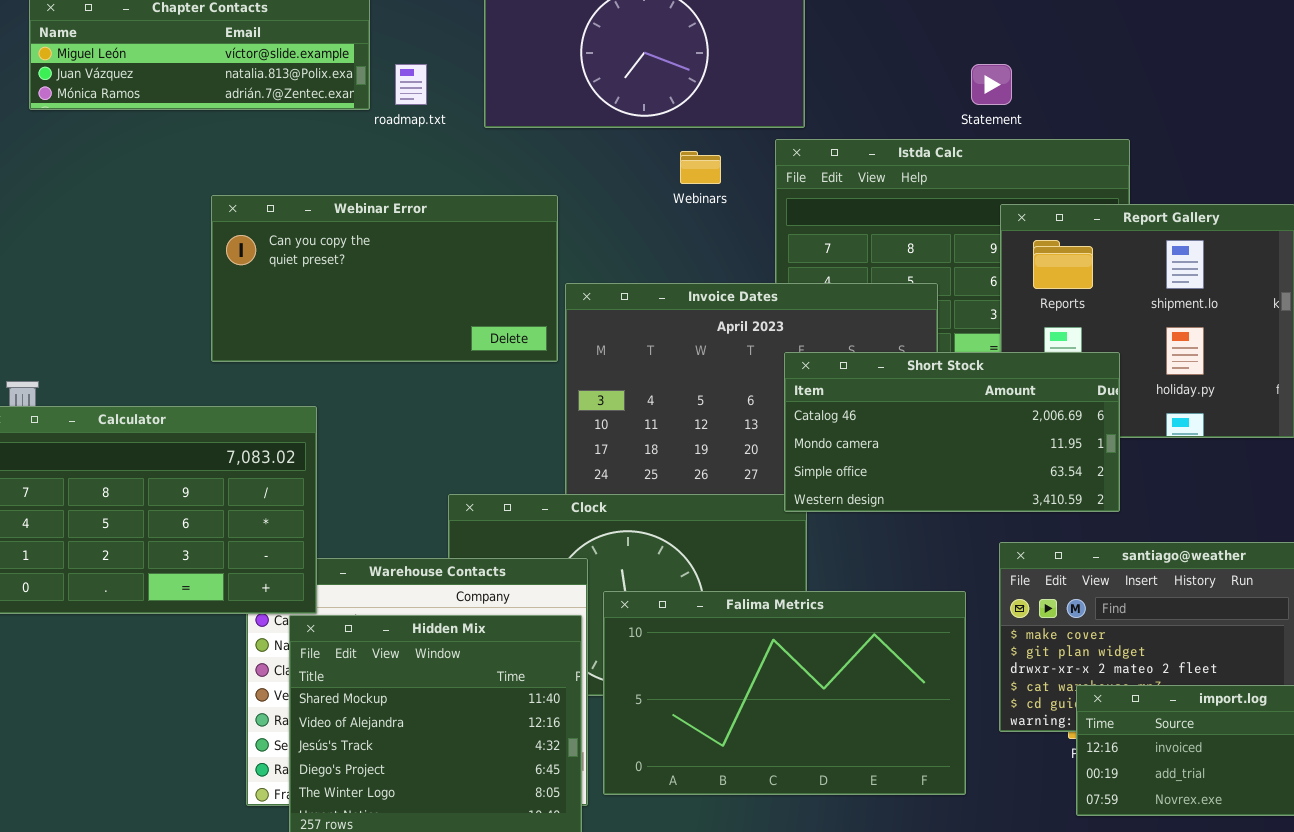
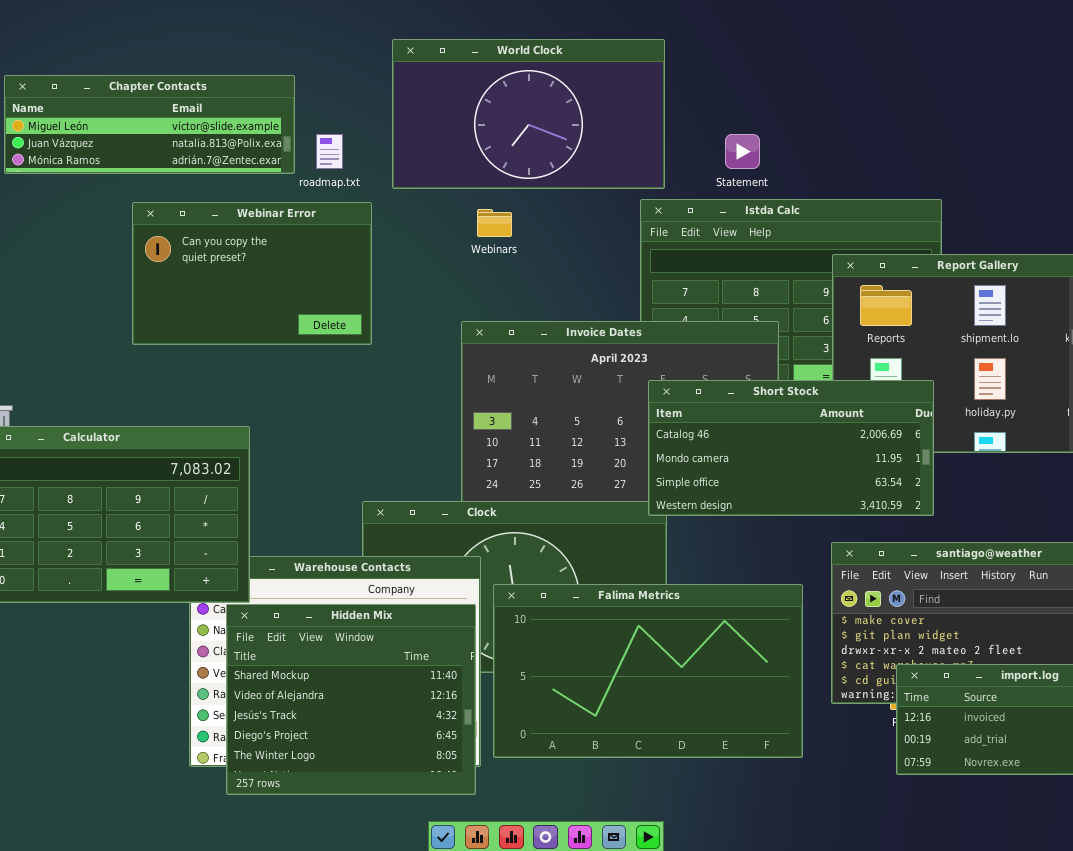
Statement: [971,64,1012,105] -> [725,134,760,169], moved
Webinars: [680,151,721,184] -> [477,209,512,237], moved
Webinar Error: [211,195,558,362] -> [132,202,372,345], moved, resized

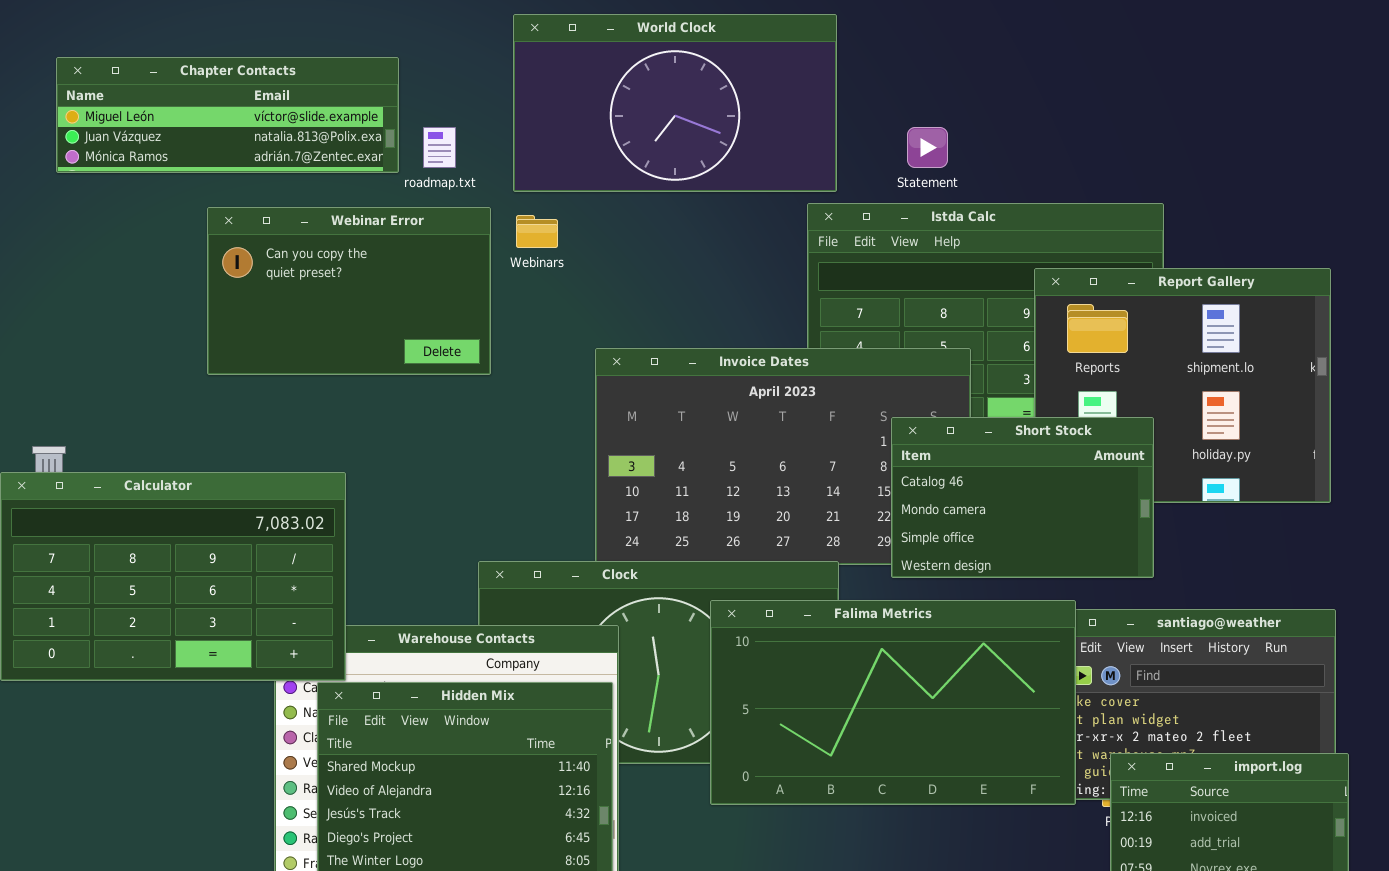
Webinars: [477,209,512,237] -> [516,215,558,248], moved
Short Stock: [648,380,934,516] -> [891,417,1154,578], resized
Falima Metrics: [493,584,803,758] -> [710,600,1076,805], moved

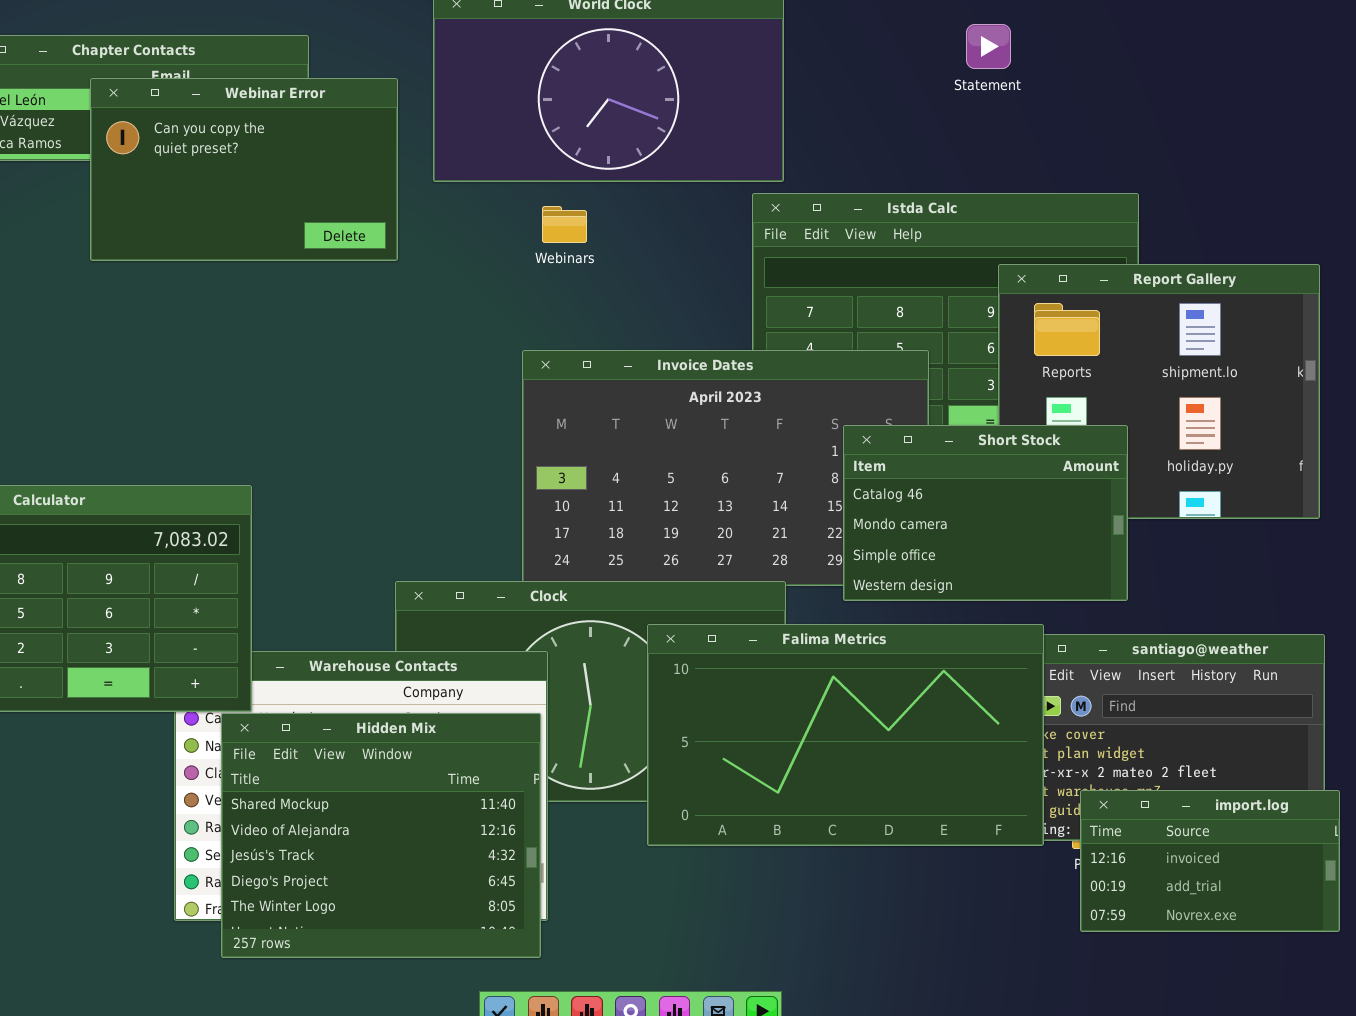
Statement: [907,127,948,168] -> [966,24,1011,69], moved
Webinar Error: [207,207,491,375] -> [90,78,398,261], moved
Webinars: [516,215,558,248] -> [542,206,587,243], moved

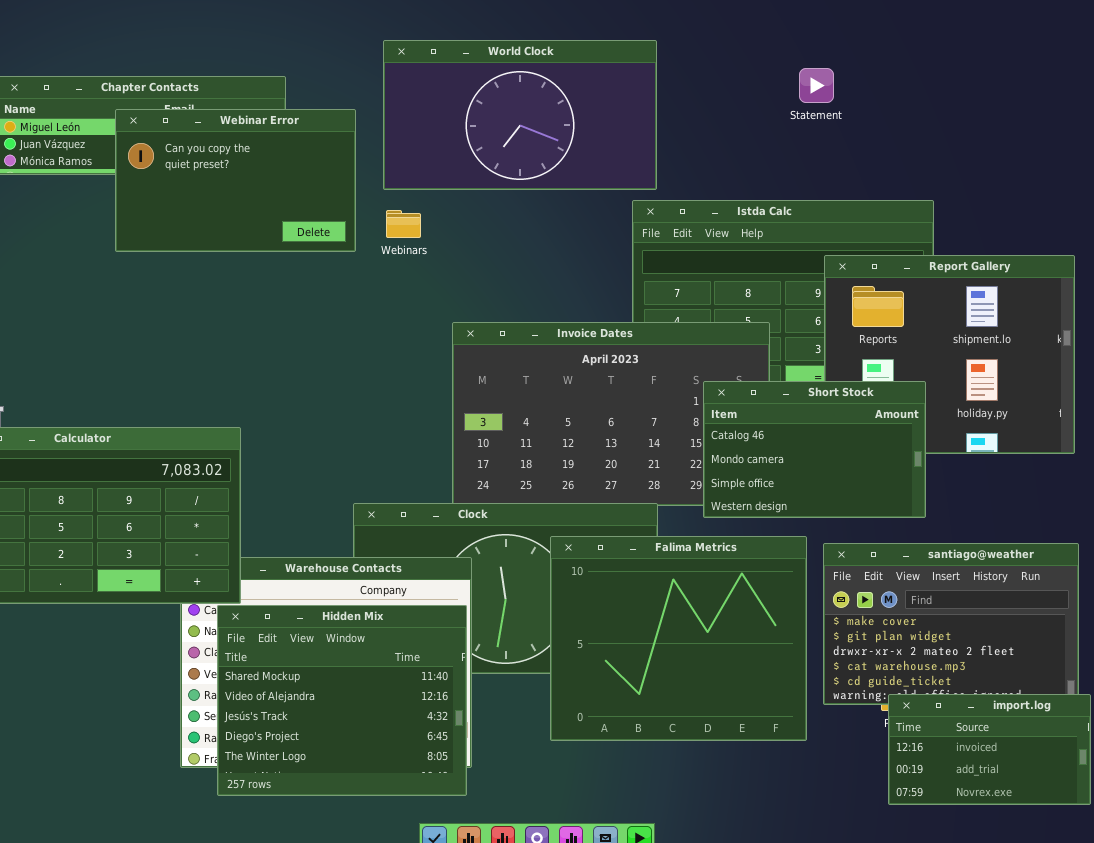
Webinars: [542,206,587,243] -> [386,210,421,238], moved
Falima Metrics: [647,624,1044,846] -> [550,536,807,741], resized
import.log: [1080,790,1340,932] -> [888,694,1091,805], moved

